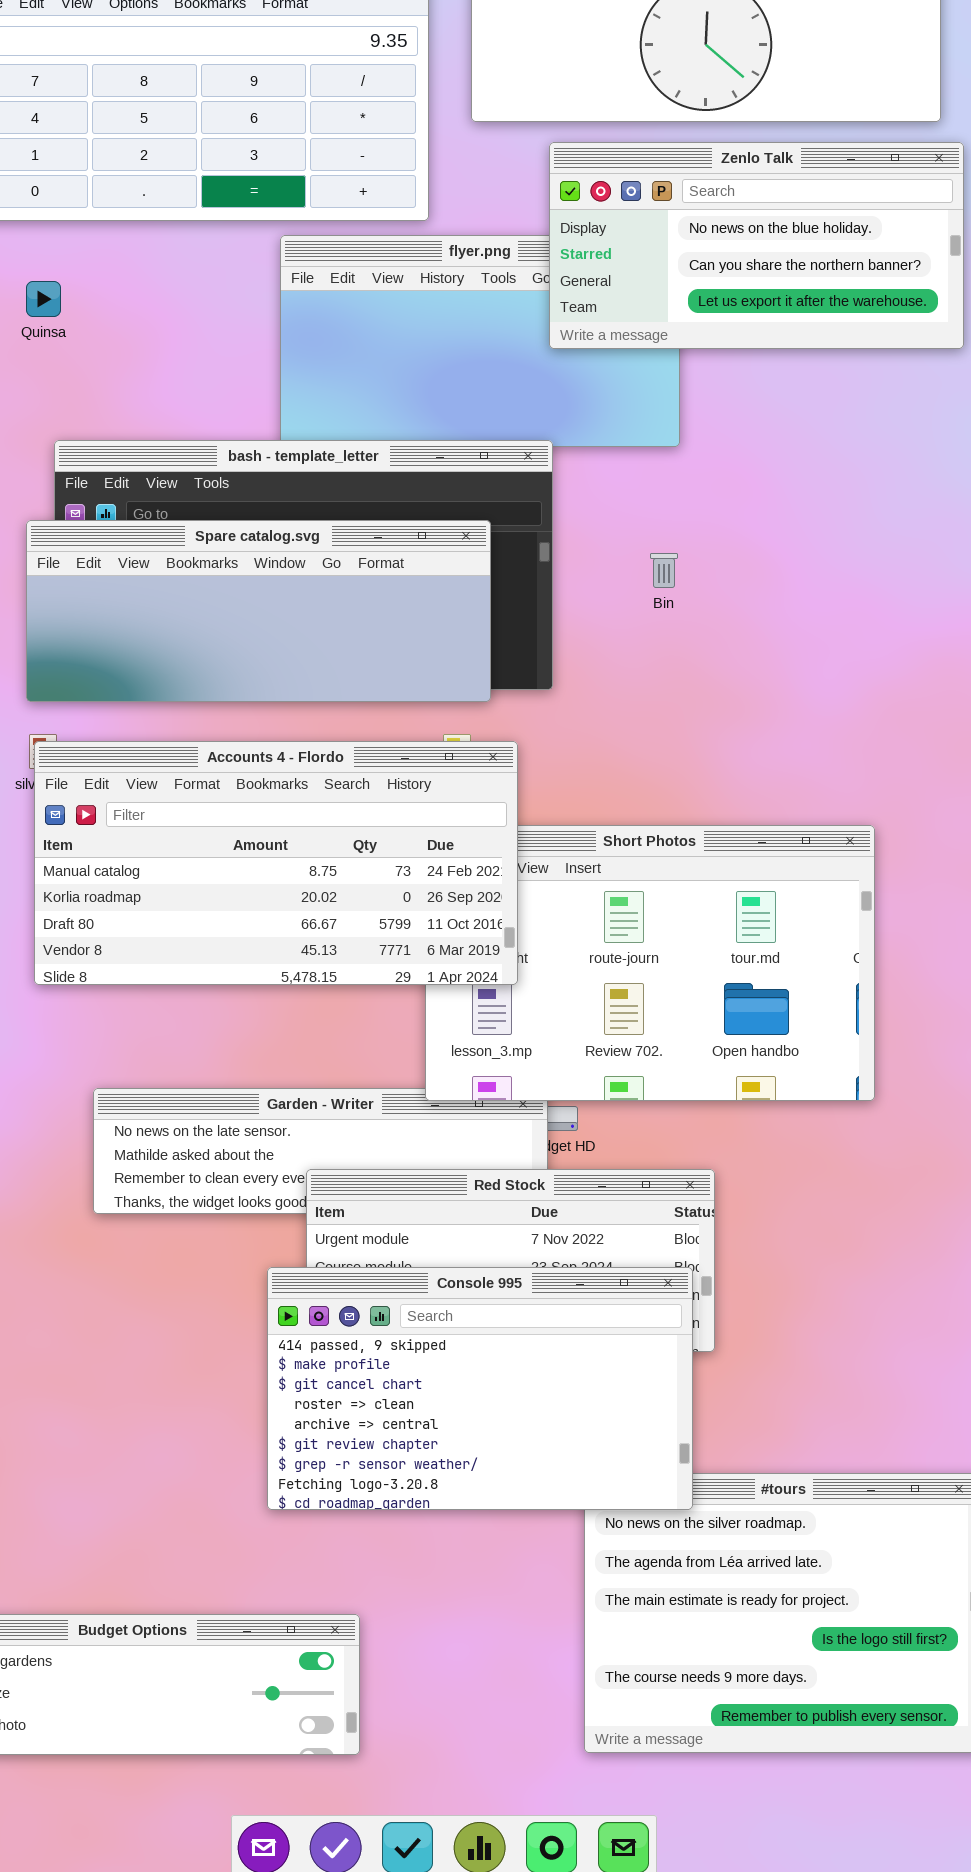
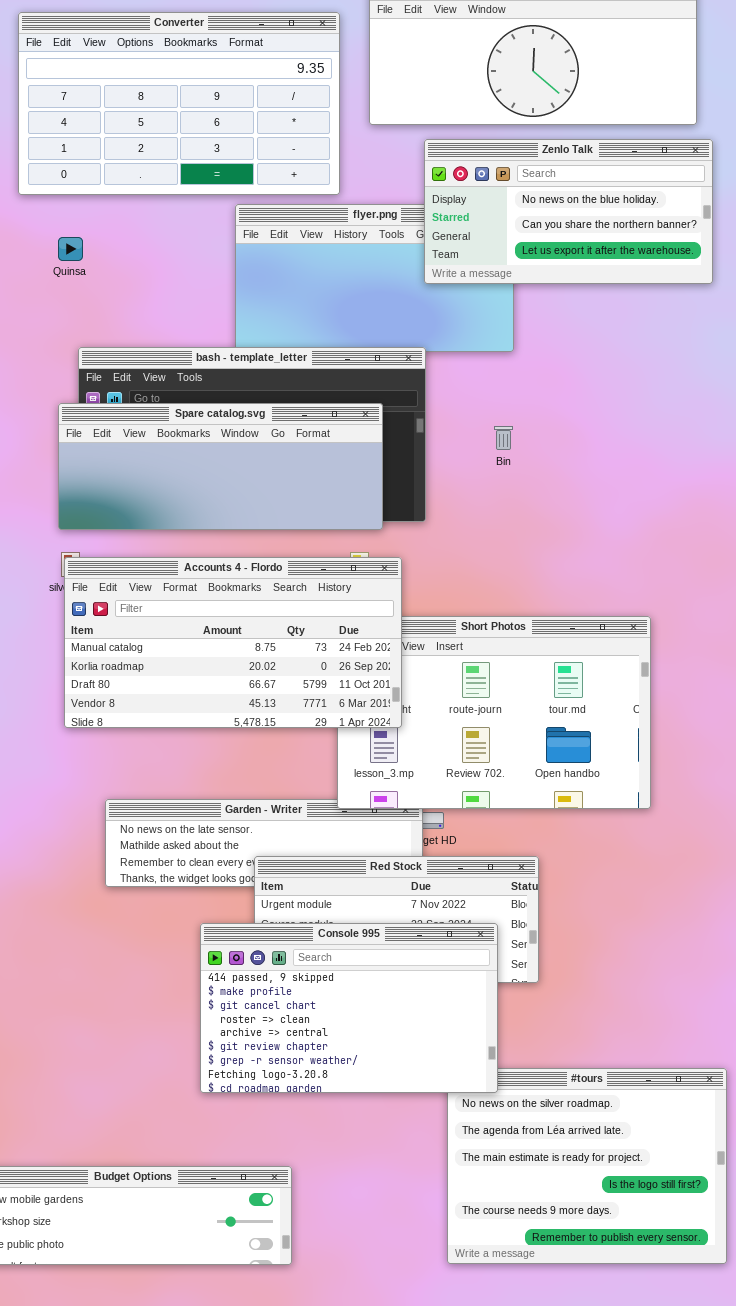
Console 995: [267,1267,693,1510] -> [200,923,498,1093], moved

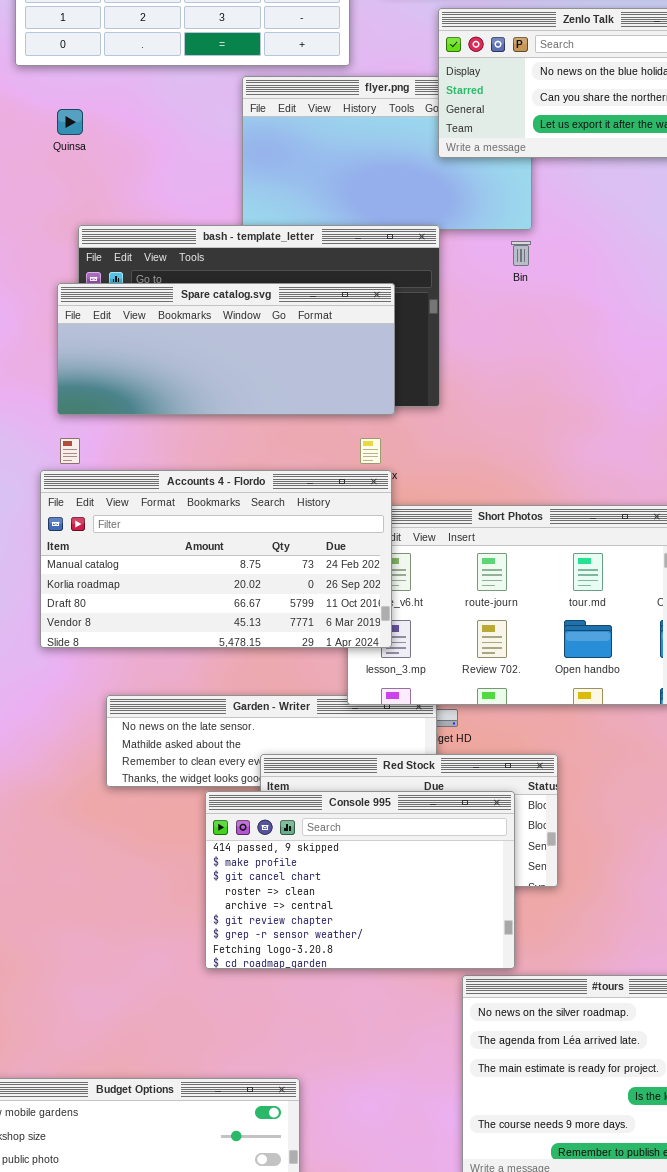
Bin: [494,426,513,450] -> [511,241,531,266], moved
Accounts 4 - Flordo: [64,557,402,728] -> [40,470,392,648], moved
Console 995: [200,923,498,1093] -> [205,791,515,969], moved

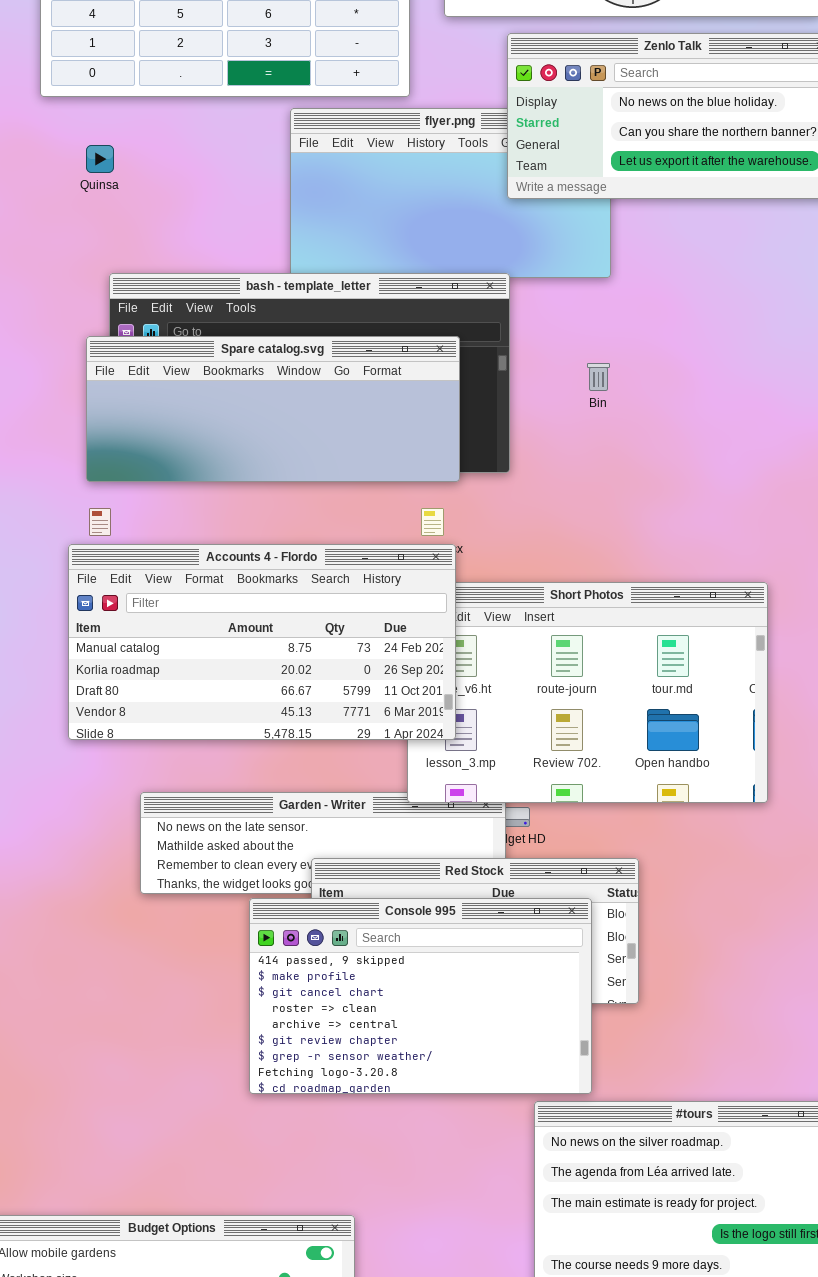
Bin: [511,241,531,266] -> [587,363,610,391], moved

